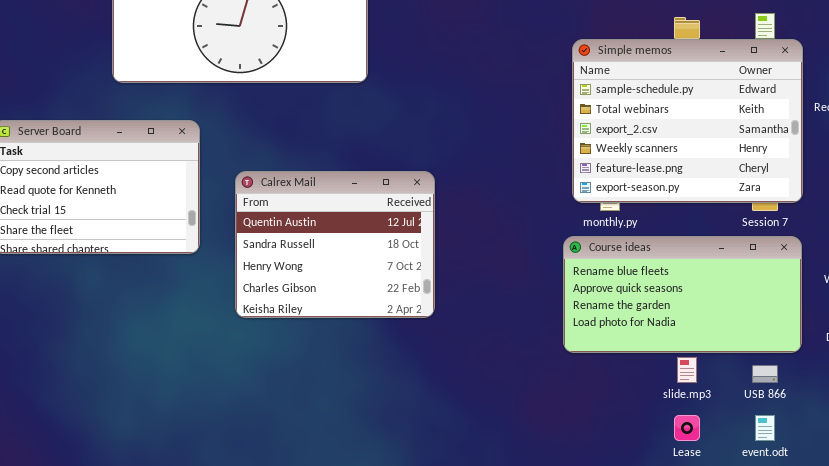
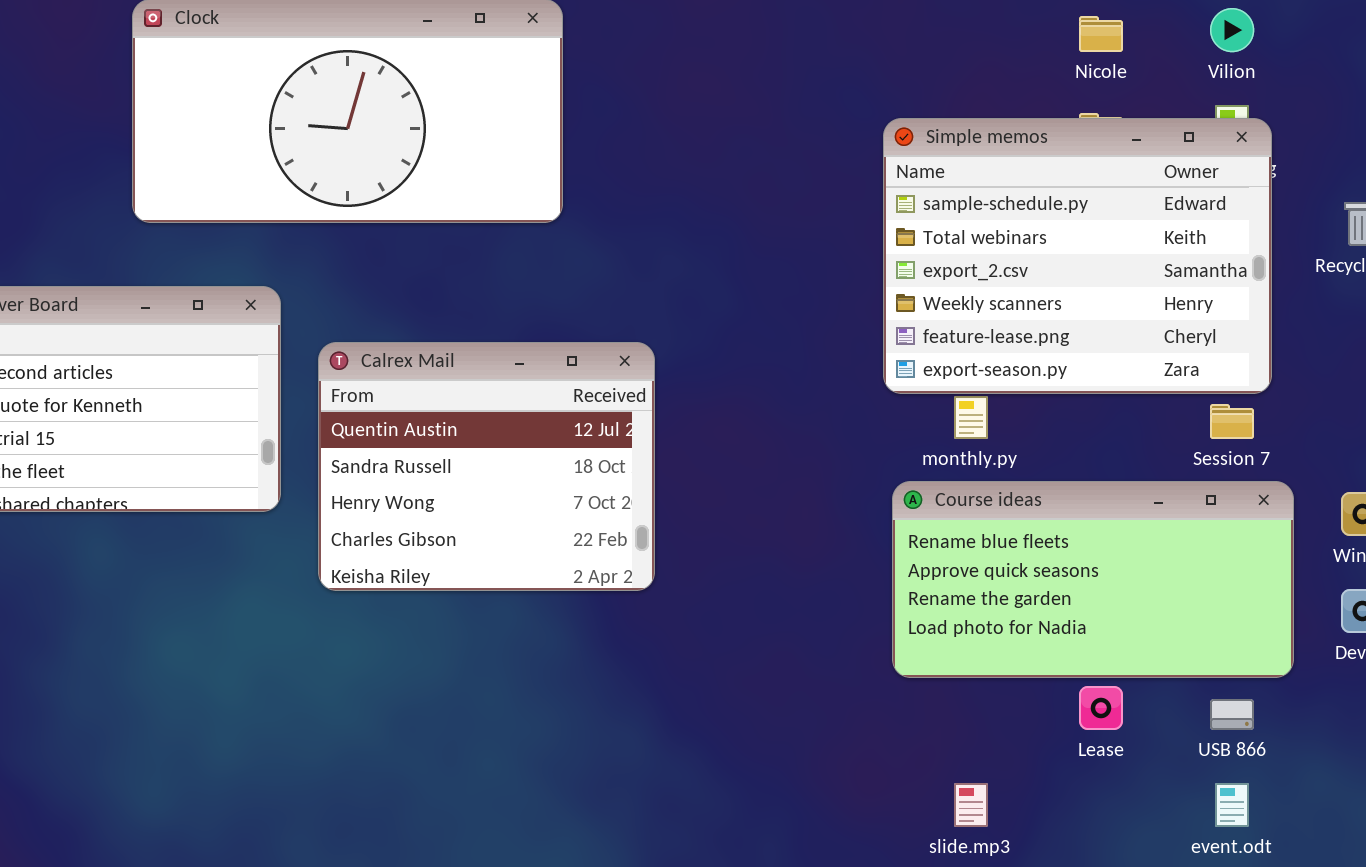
Simple memos: [572,39,803,203] -> [883,118,1272,394], moved
Calrex Mail: [235,171,435,318] -> [318,342,655,591], moved
slide.mp3: [677,357,697,383] -> [954,783,988,827], moved
Lease: [674,415,700,441] -> [1079,686,1123,730], moved

